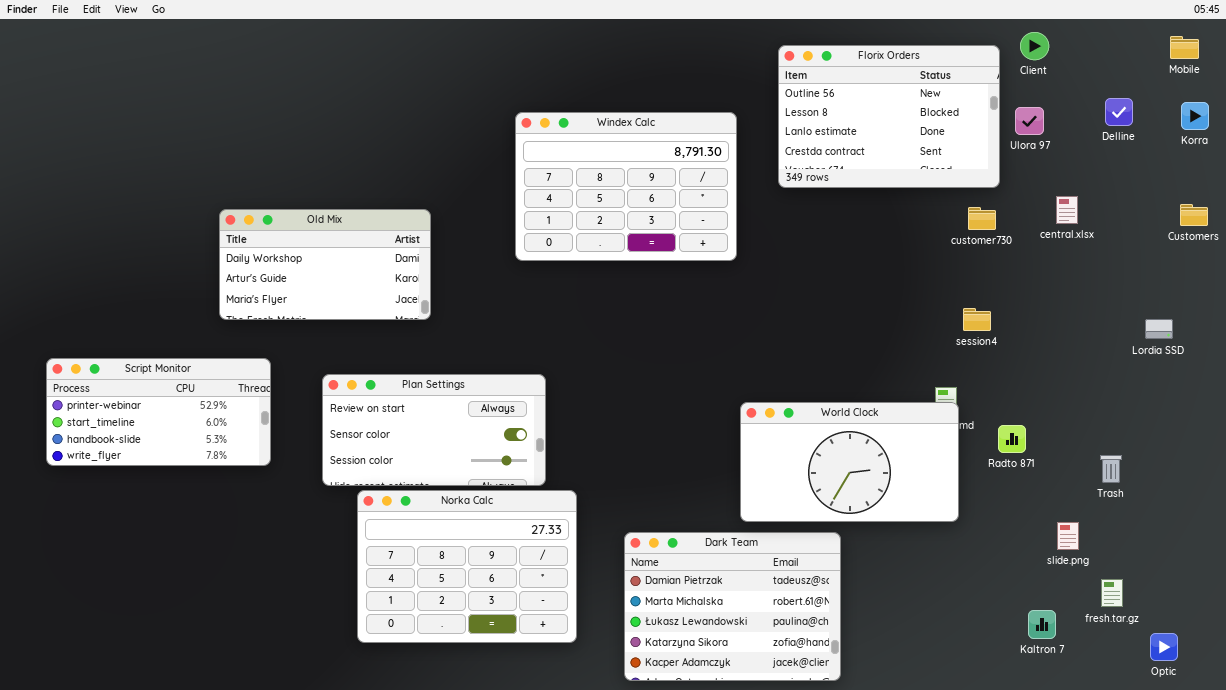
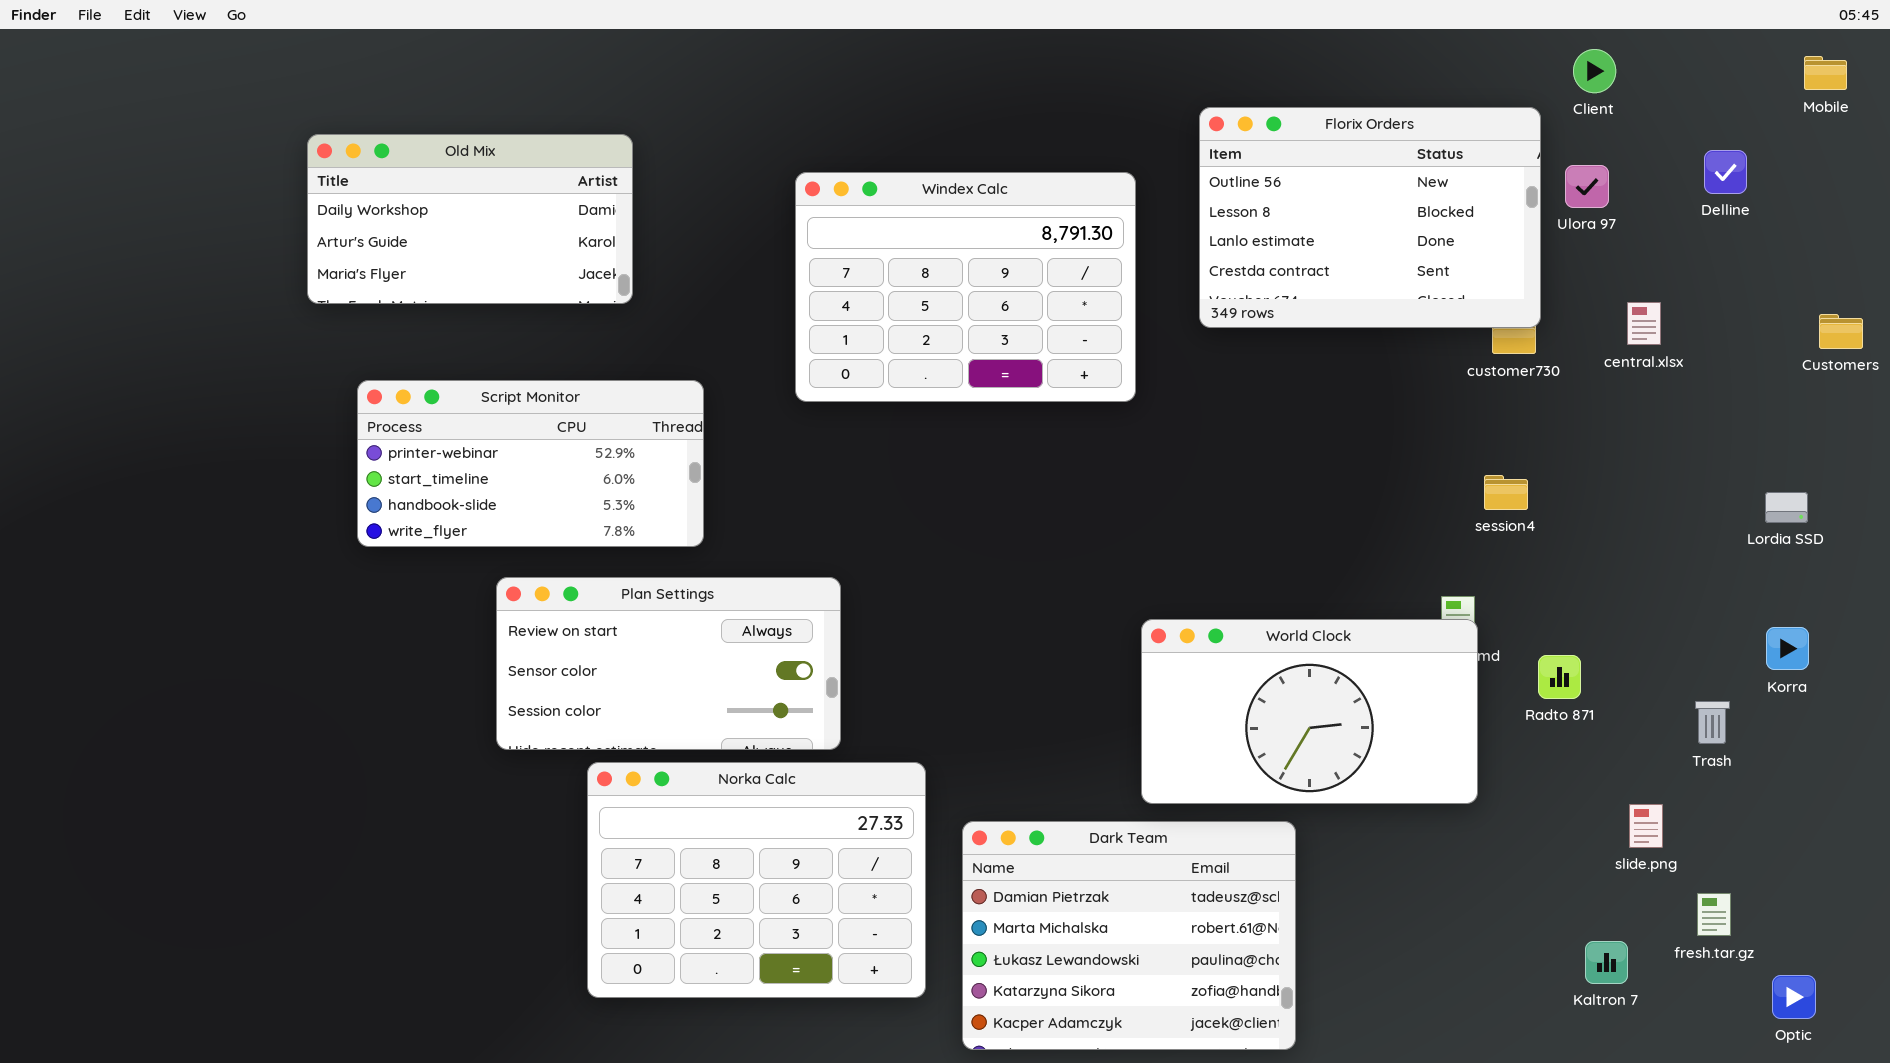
Florix Orders: [778,45,1000,188] -> [1199,107,1541,328], moved
Korra: [1181,102,1209,130] -> [1766,627,1809,670], moved
Old Mix: [219,209,431,320] -> [307,134,633,304], moved
Script Monitor: [46,358,271,466] -> [357,380,704,547], moved
Norka Calc: [357,490,577,643] -> [587,762,926,998], moved

